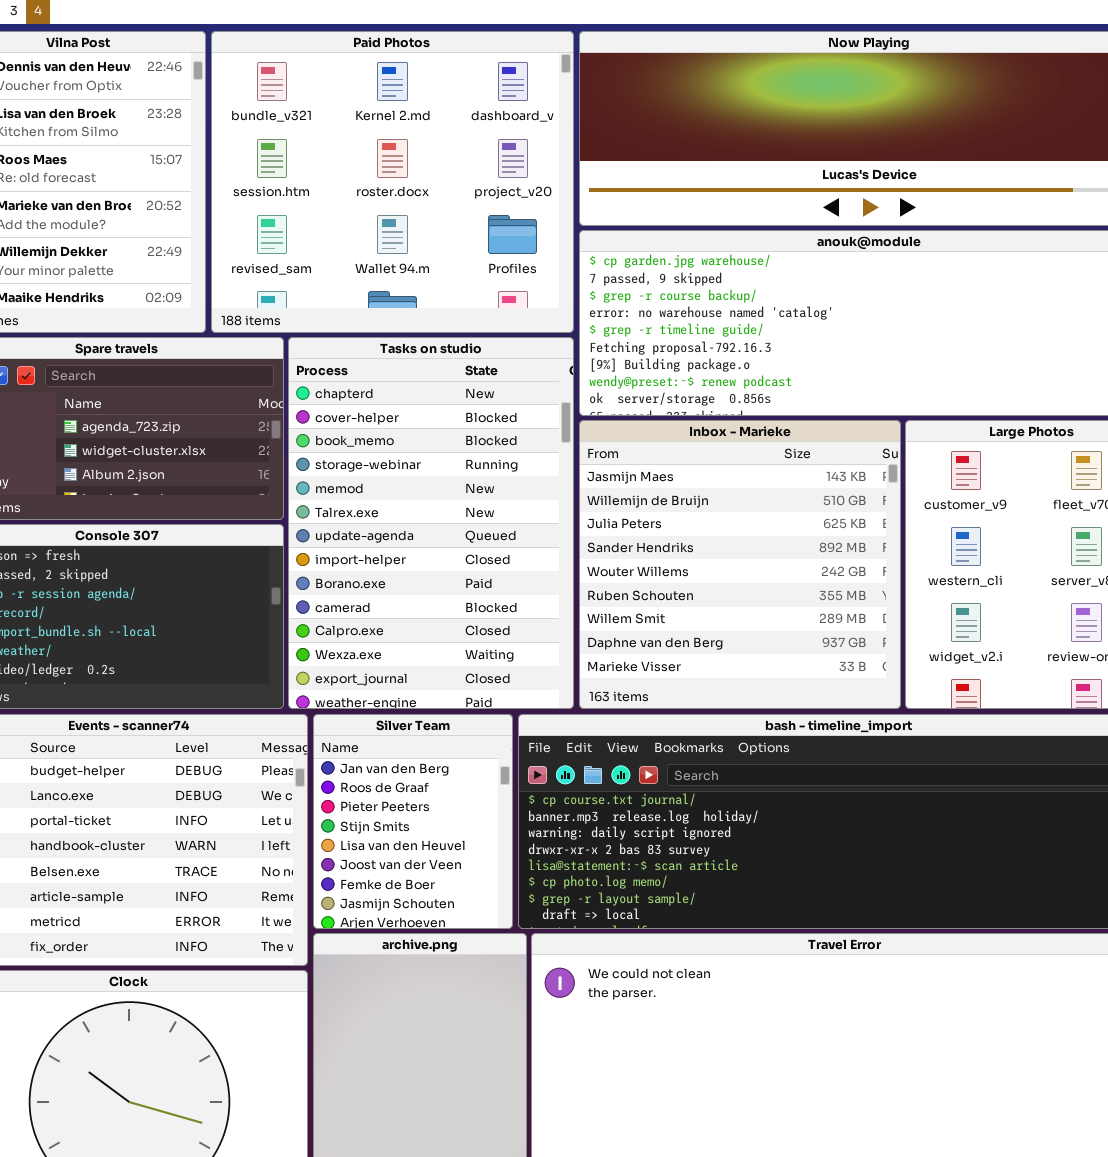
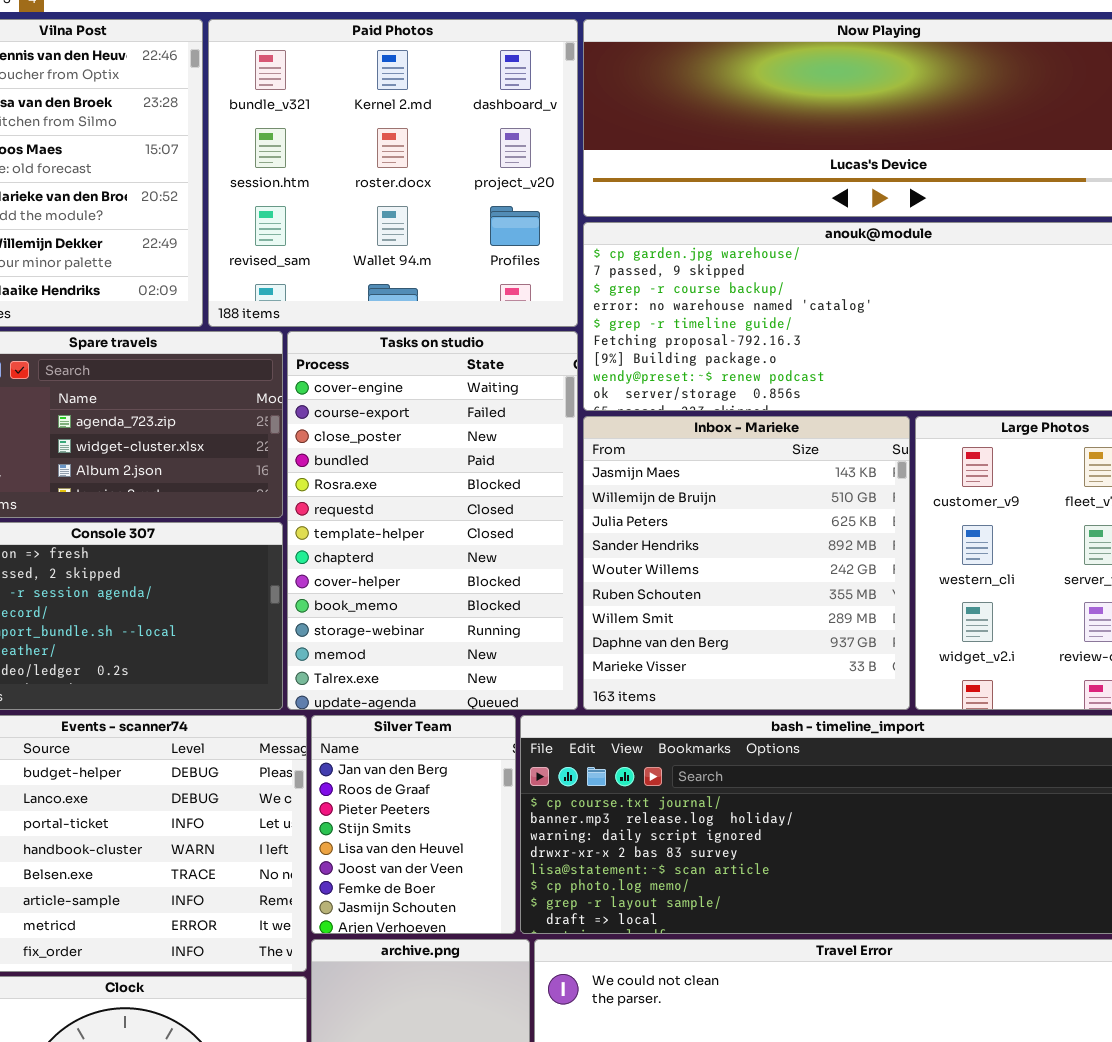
Tasks on studio: [288,337,574,709] -> [287,331,578,710], scrolled up 7 rows

